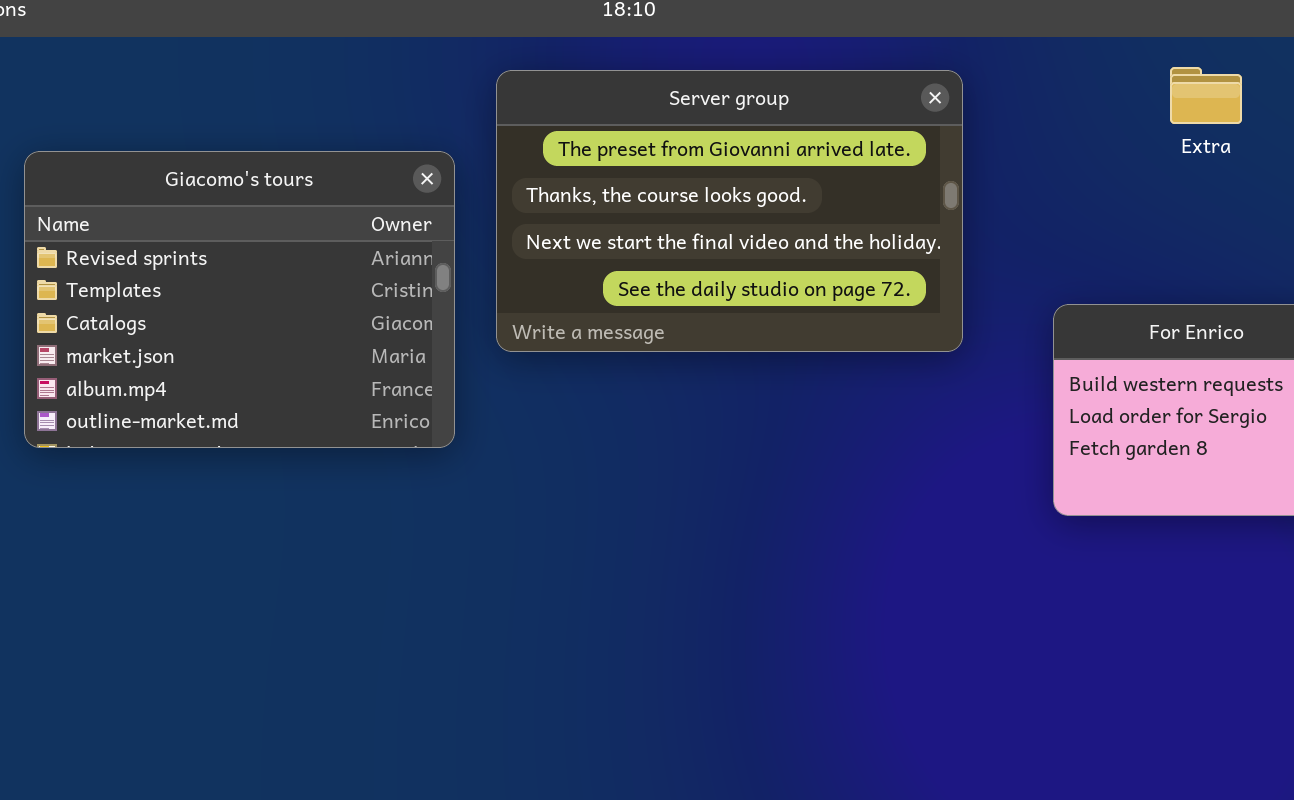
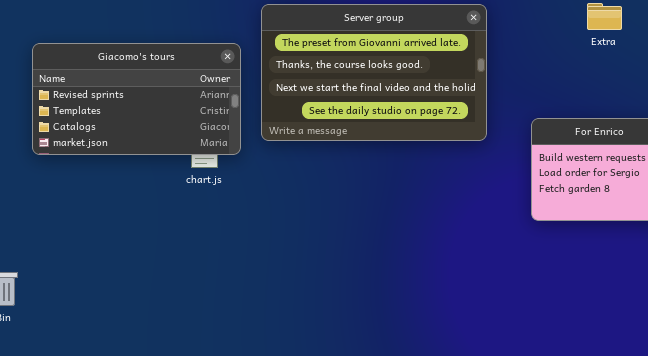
Giacomo's tours: [24,151,455,448] -> [32,43,241,155], resized

